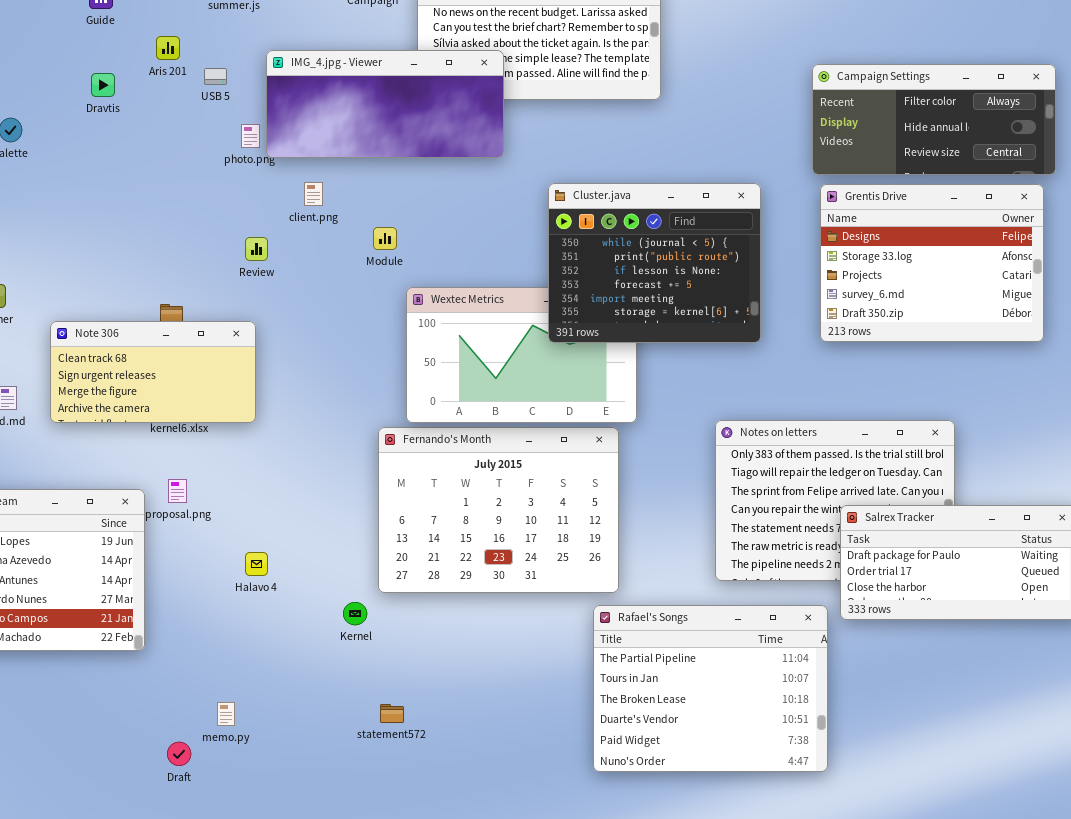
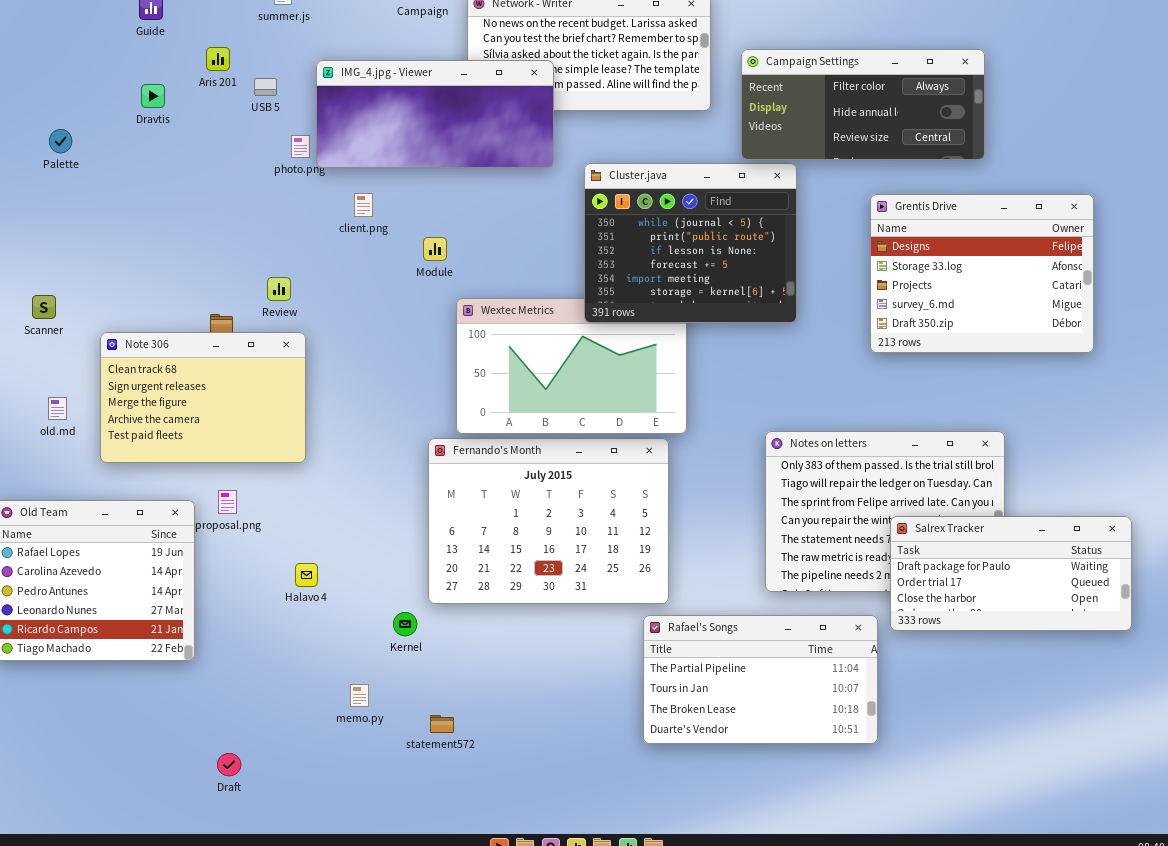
Campaign Settings: [812,64,1056,175] -> [741,49,985,160], moved
Cluster.java: [548,183,761,343] -> [584,163,797,323], moved
Review: [245,237,268,261] -> [267,277,291,301], moved
Note 306: [50,321,256,423] -> [100,332,306,463], resized
Rafael's Songs: [593,605,828,772] -> [643,615,878,744], resized
memo.py: [217,702,235,726] -> [350,684,369,707], moved

